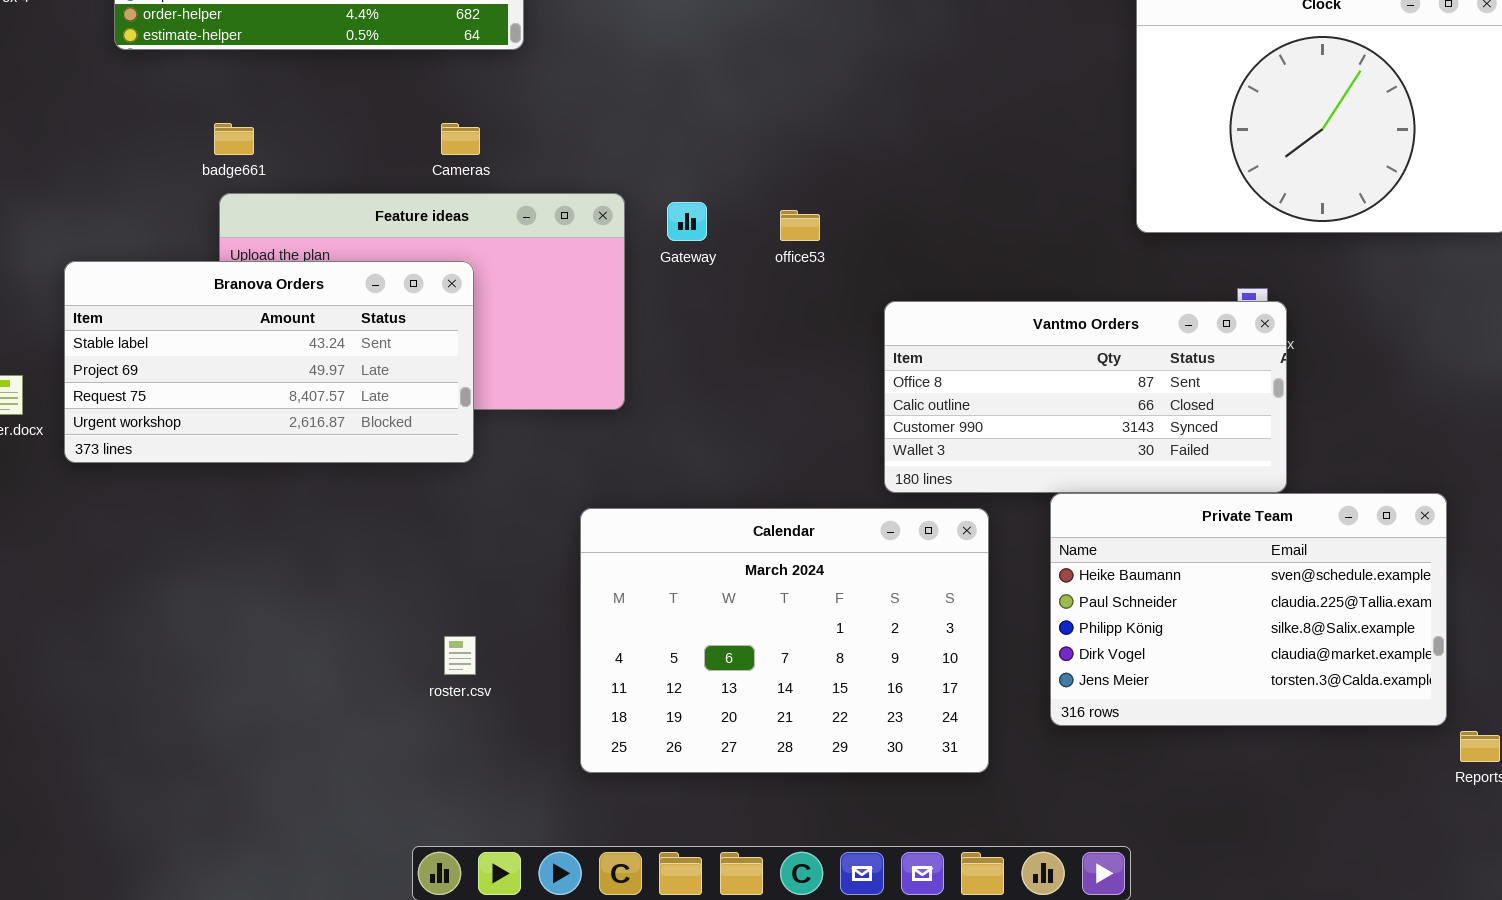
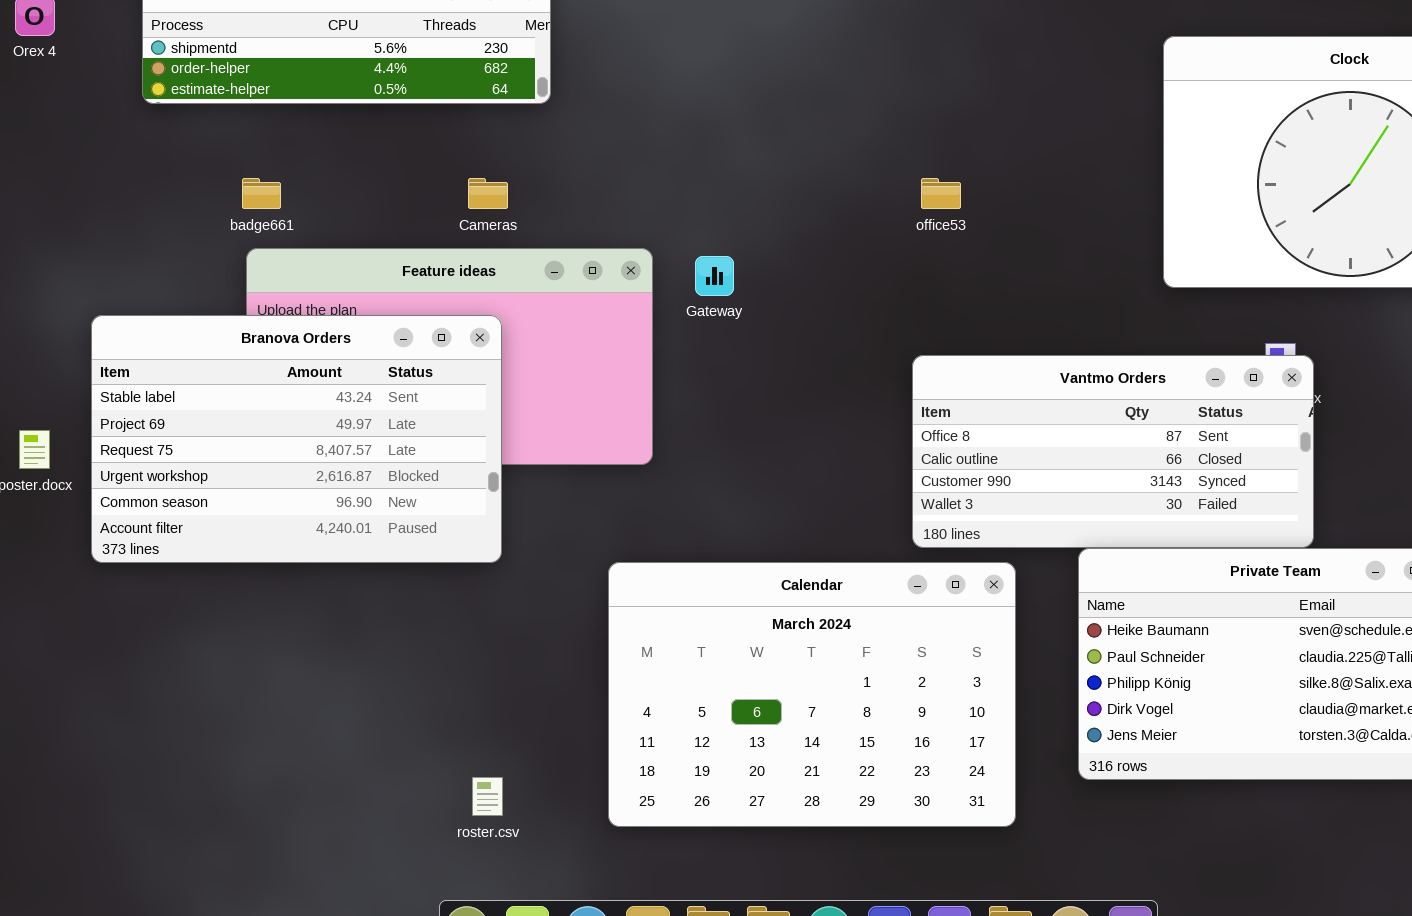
office53: [780,210,820,241] -> [921,178,961,209], moved
Branova Orders: [64,261,474,463] -> [91,315,502,563], resized
roster.csv: [444,636,476,675] -> [472,777,503,816], moved

